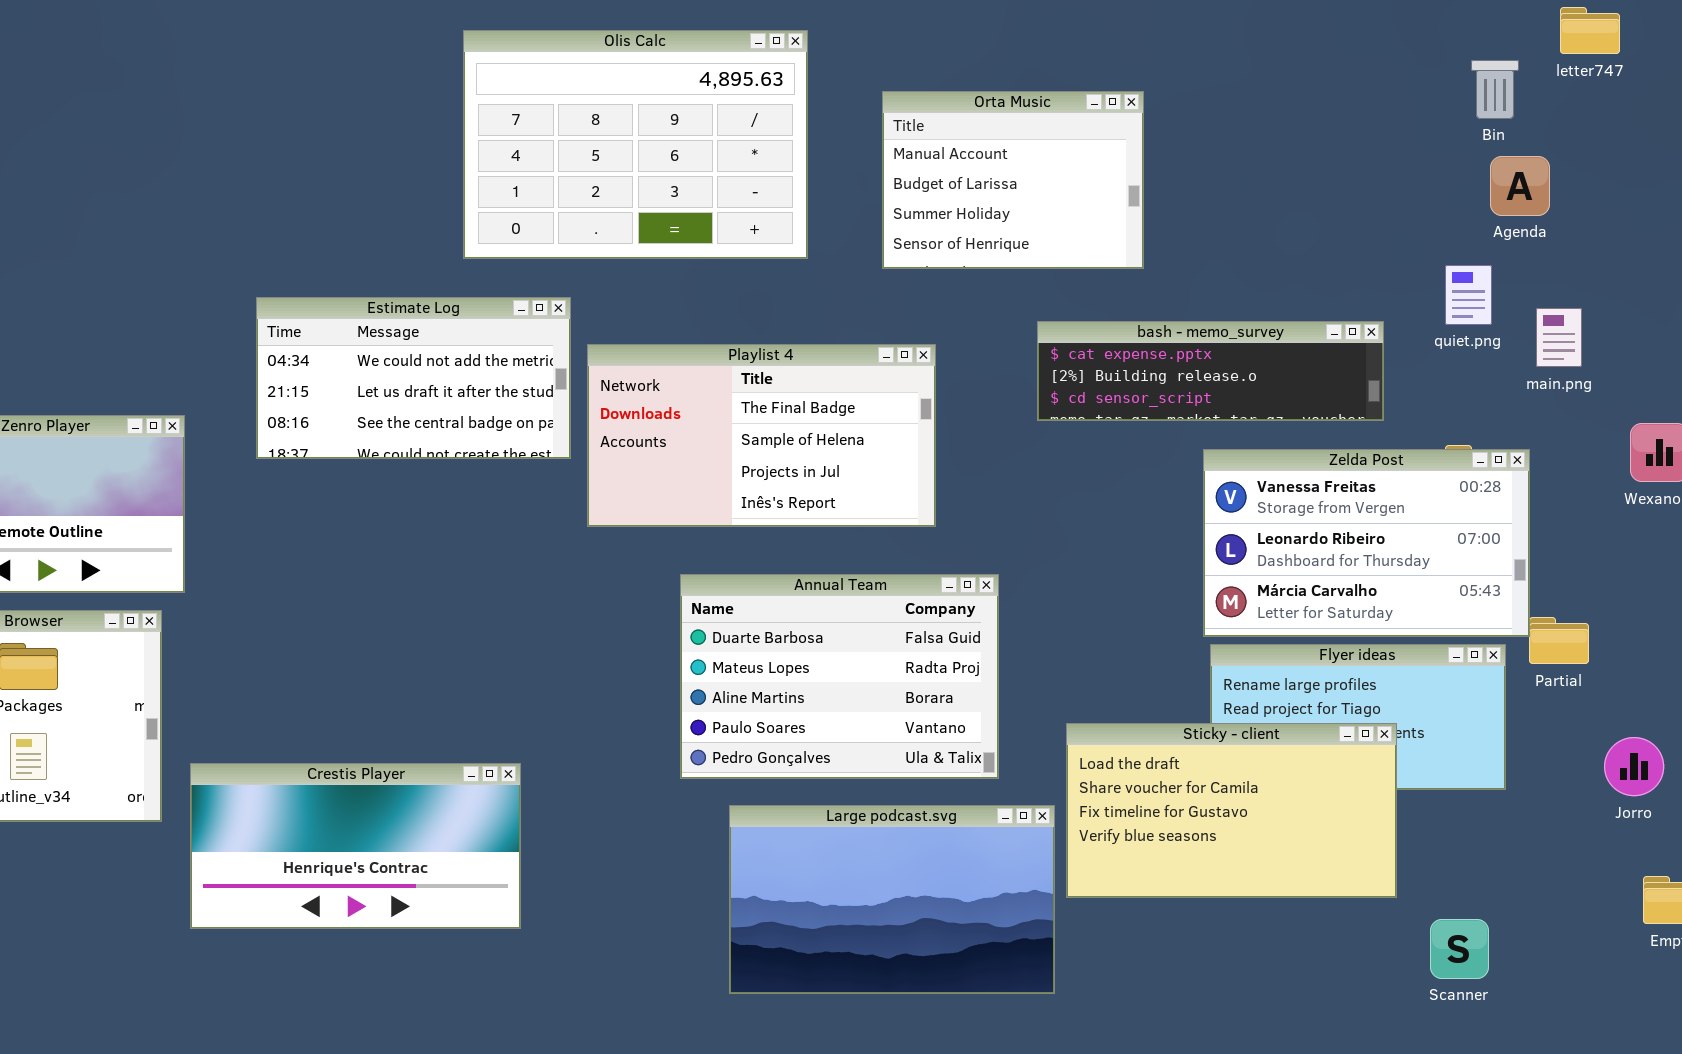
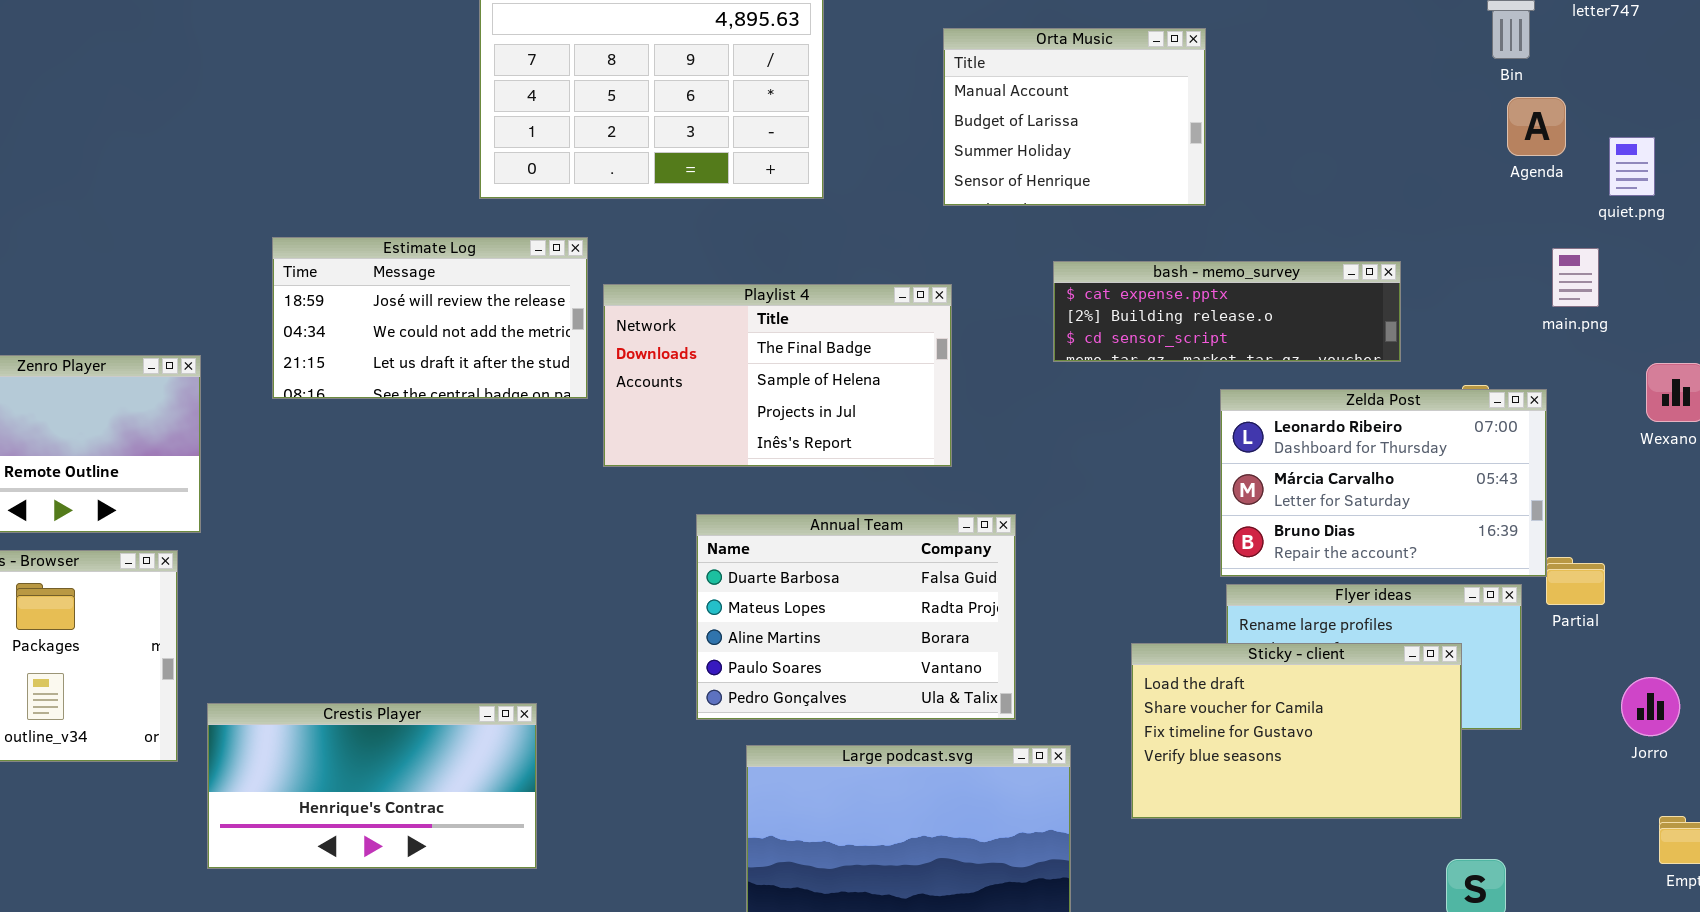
Orta Music: [882,91,1144,269] -> [943,28,1206,206], moved
quiet.png: [1445,265,1492,325] -> [1609,137,1655,196], moved
Estimate Log: [256,297,571,459] -> [272,237,588,399], scrolled up 1 row
Zelda Post: [1203,449,1530,637] -> [1220,389,1547,577], scrolled down 1 row
Sticky - client: [1066,723,1397,898] -> [1131,643,1462,819], moved

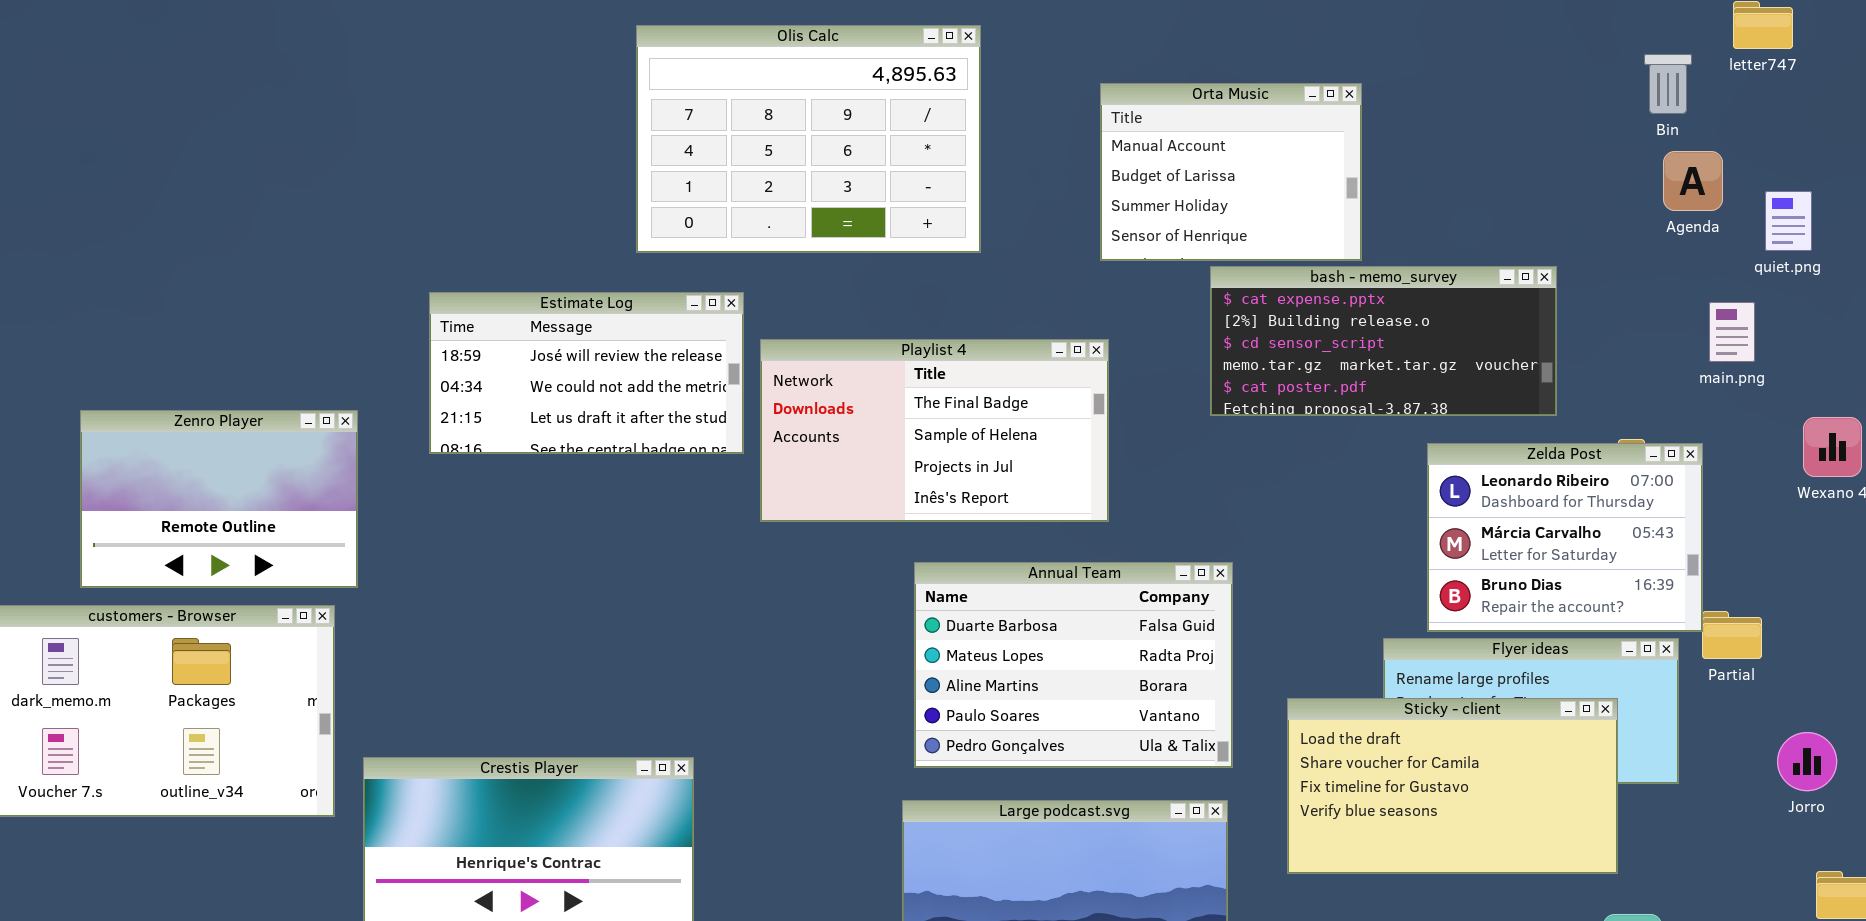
bash - memo_survey: [1053,261,1401,362] -> [1210,266,1557,416], resized
Zelda Post: [1220,389,1547,577] -> [1427,443,1703,632], resized
Annual Team: [696,514,1016,720] -> [914,562,1233,768], moved

